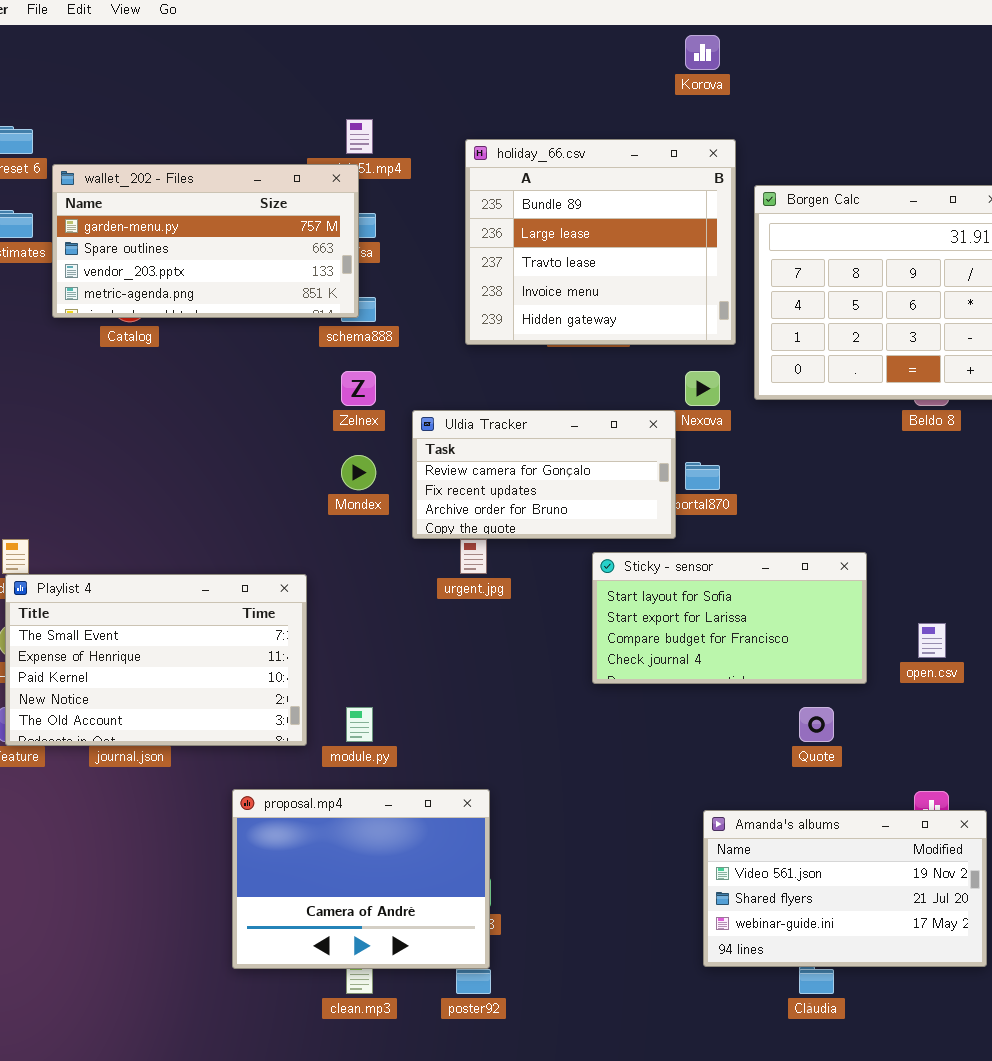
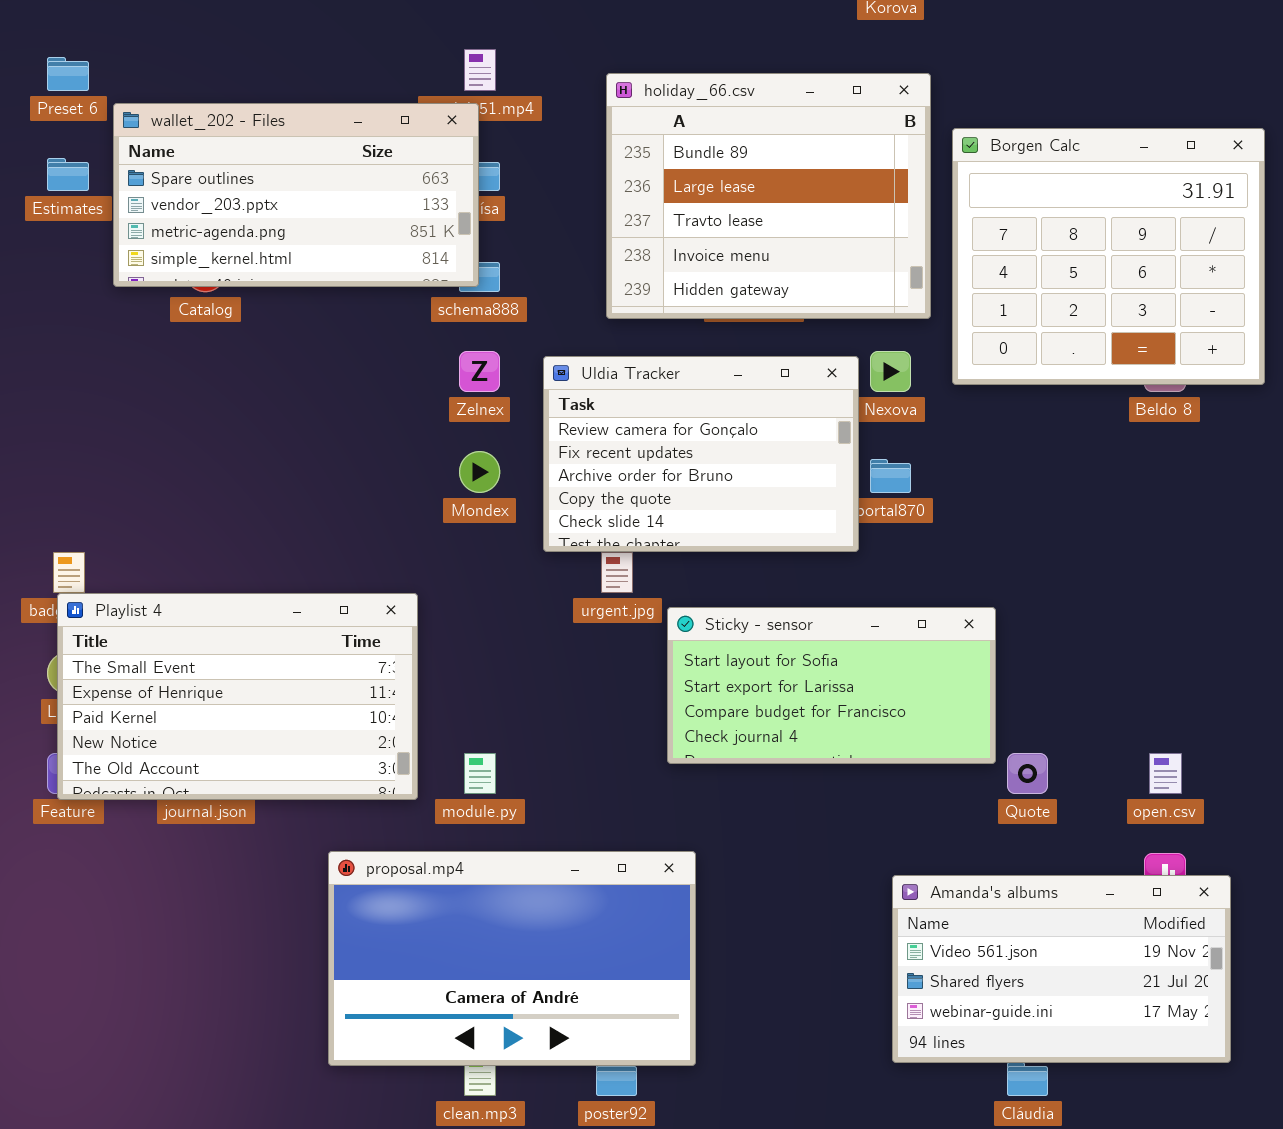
wallet_202 - Files: [52,164,359,318] -> [113,103,479,287], scrolled down 1 row
Uldia Tracker: [412,410,676,539] -> [543,356,859,552], resized
Sticky - sensor: [592,552,867,684] -> [667,607,996,764], moved
open.csv: [918,623,946,658] -> [1149,753,1182,794], moved
proposal.mp4: [232,789,490,969] -> [328,851,696,1066], resized

